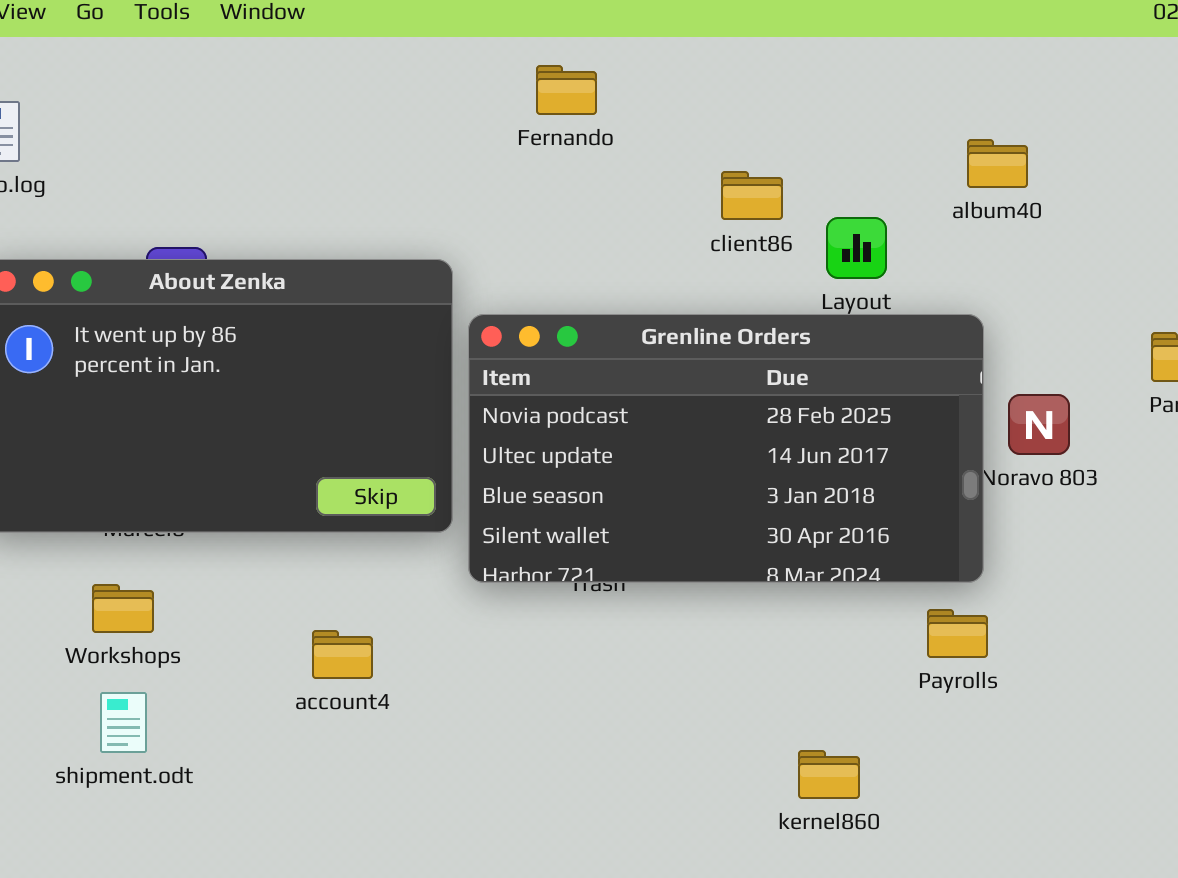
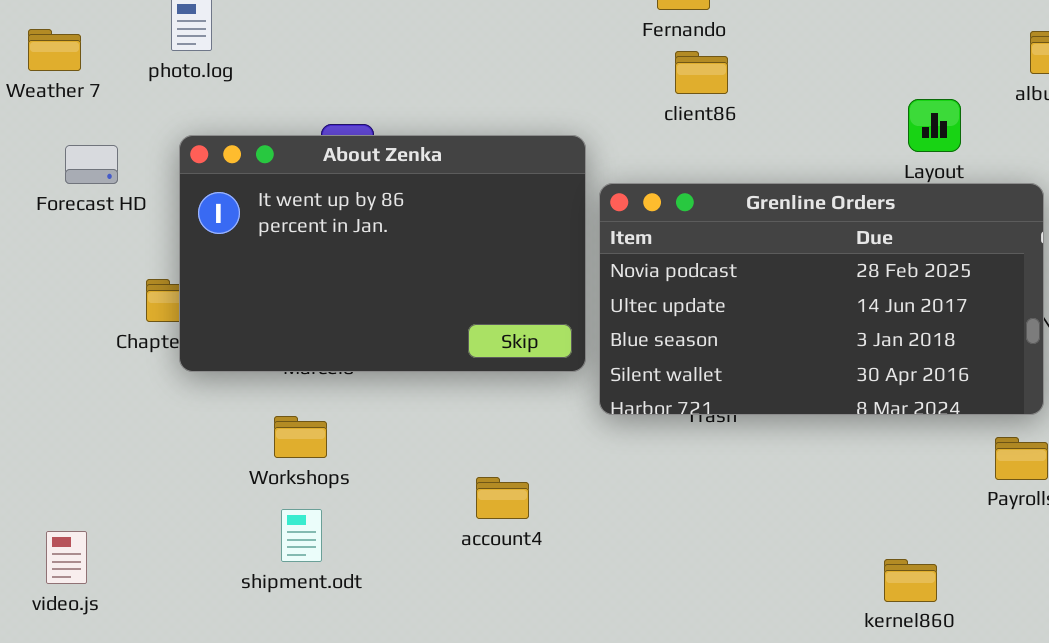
client86: [721,171,783,220] -> [675,51,728,94], moved
account4: [312,630,373,679] -> [476,477,529,519], moved

